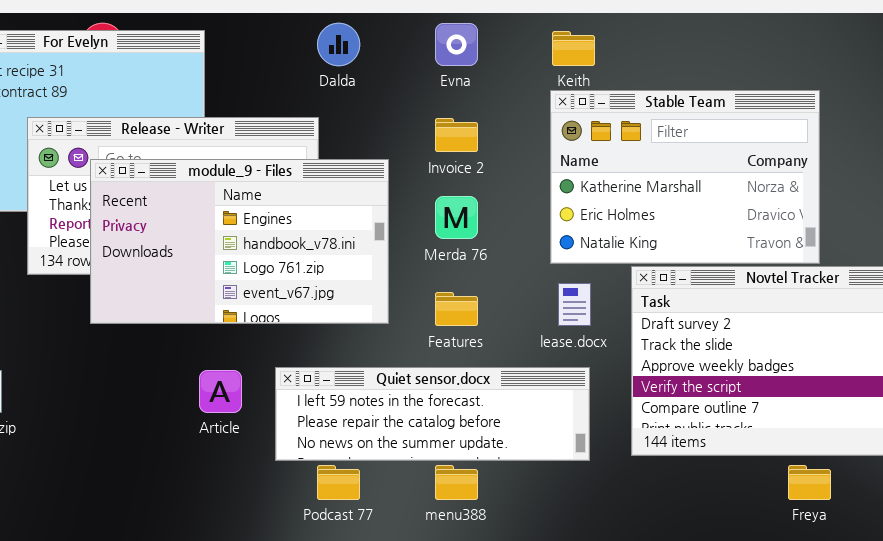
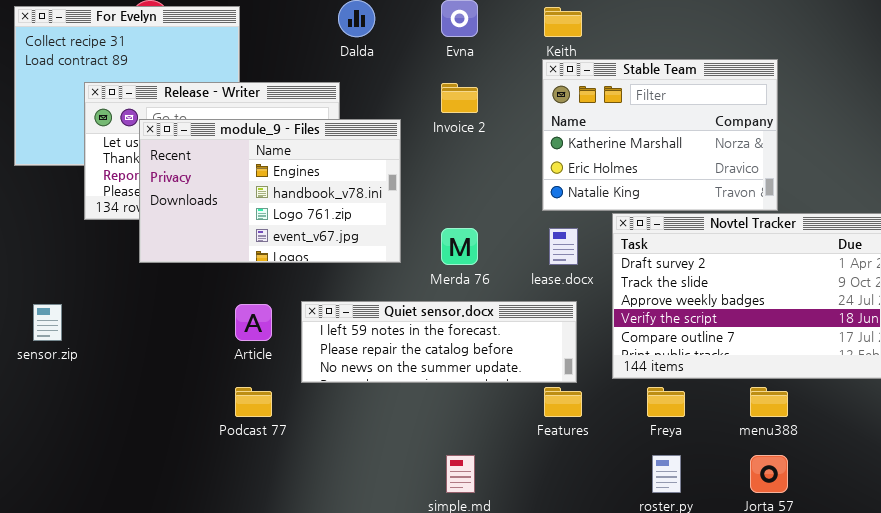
Merda 76: [435,196,478,239] -> [441,228,478,265], moved
Features: [435,292,478,326] -> [544,387,582,417], moved
Podcast 77: [317,465,360,500] -> [235,387,272,417], moved
menu388: [435,465,478,500] -> [750,387,788,417], moved
Freya: [788,465,831,500] -> [647,387,685,417], moved

